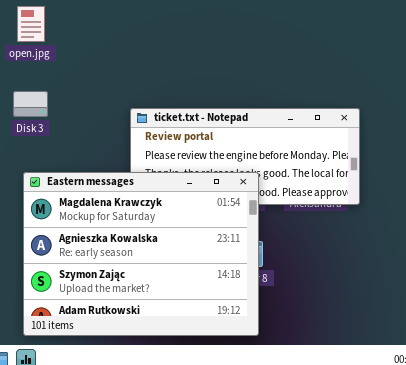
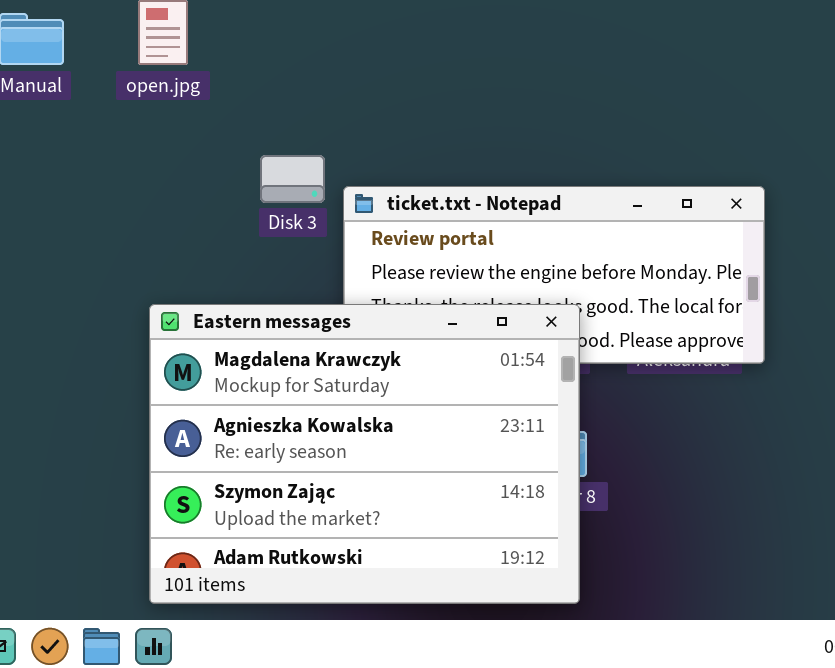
Disk 3: [13,91,48,117] -> [260,155,325,203], moved

